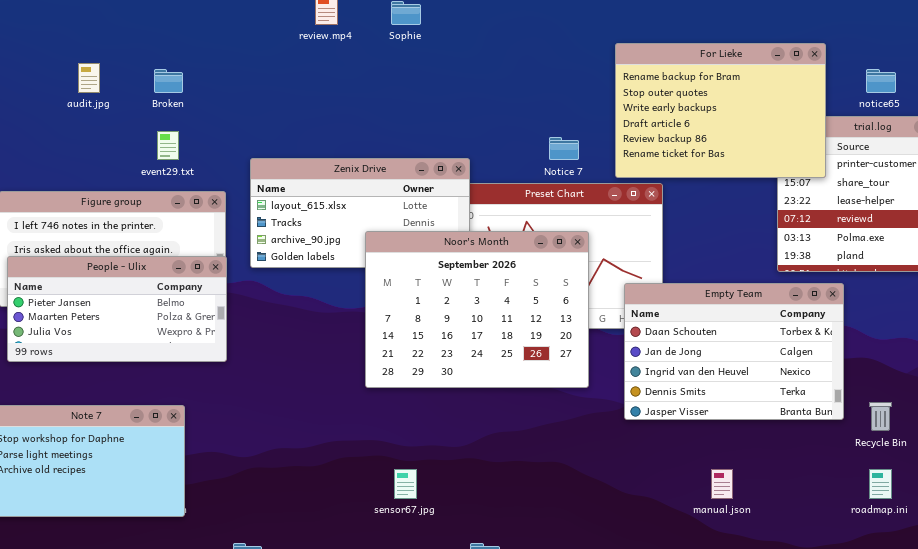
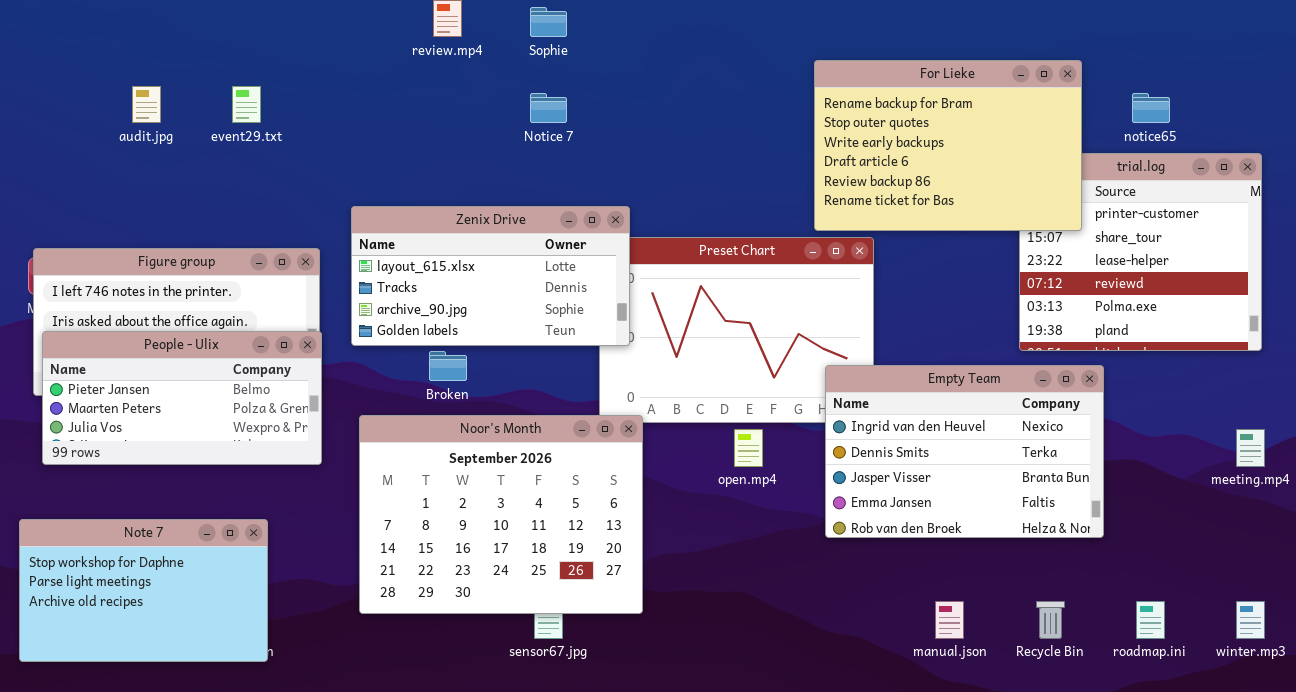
Broken: [154,69,183,93] -> [429,351,467,381], moved
event29.txt: [157,131,179,160] -> [232,86,261,123], moved
Notice 7: [549,137,579,160] -> [530,93,567,123], moved
Noor's Month: [365,231,589,388] -> [359,415,643,614], moved
Empty Team: [624,283,844,420] -> [825,365,1104,538], scrolled down 2 rows
Recycle Bin: [869,402,892,431] -> [1036,601,1065,639], moved

